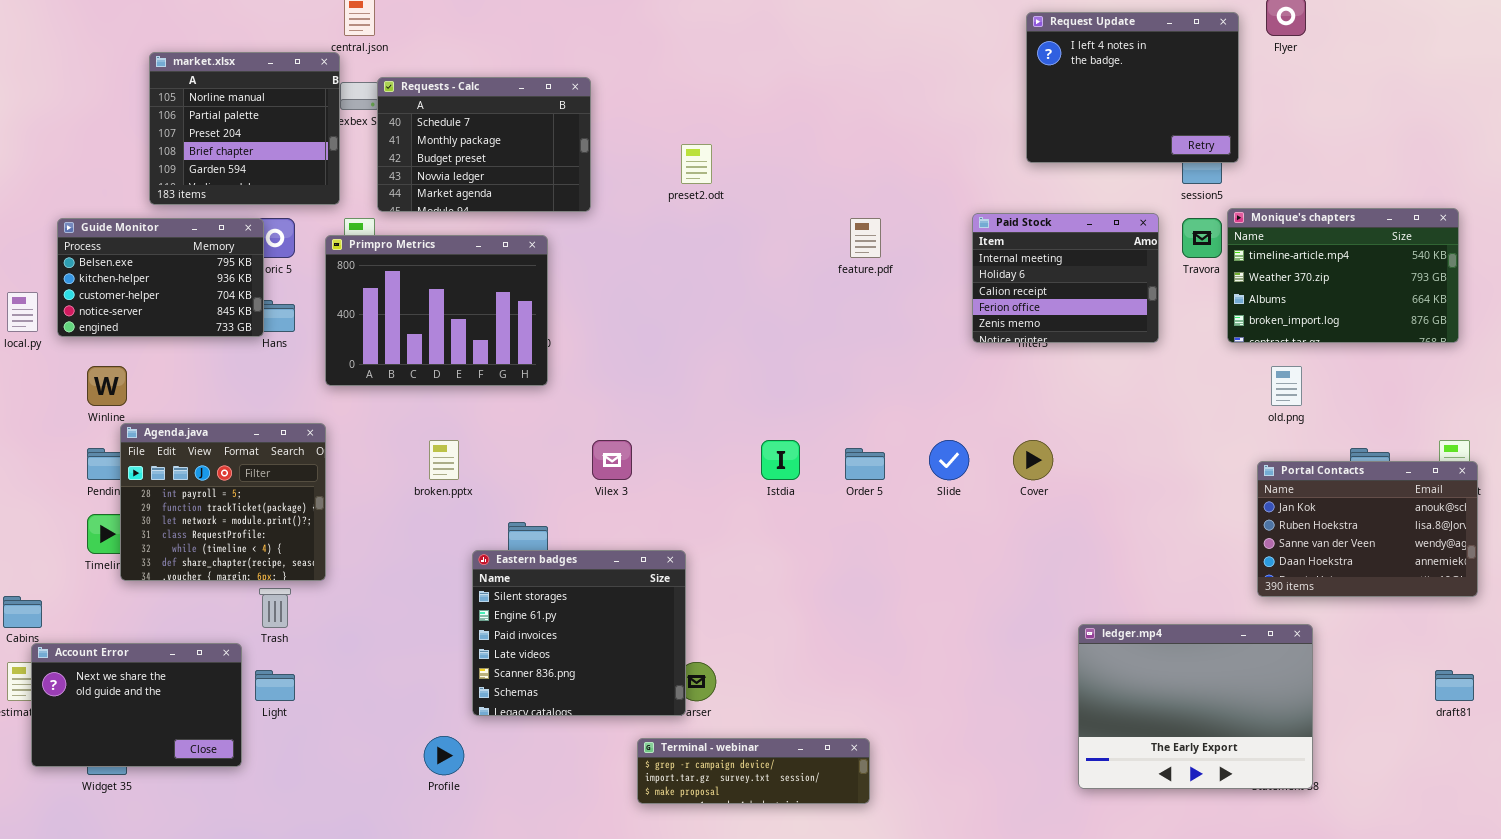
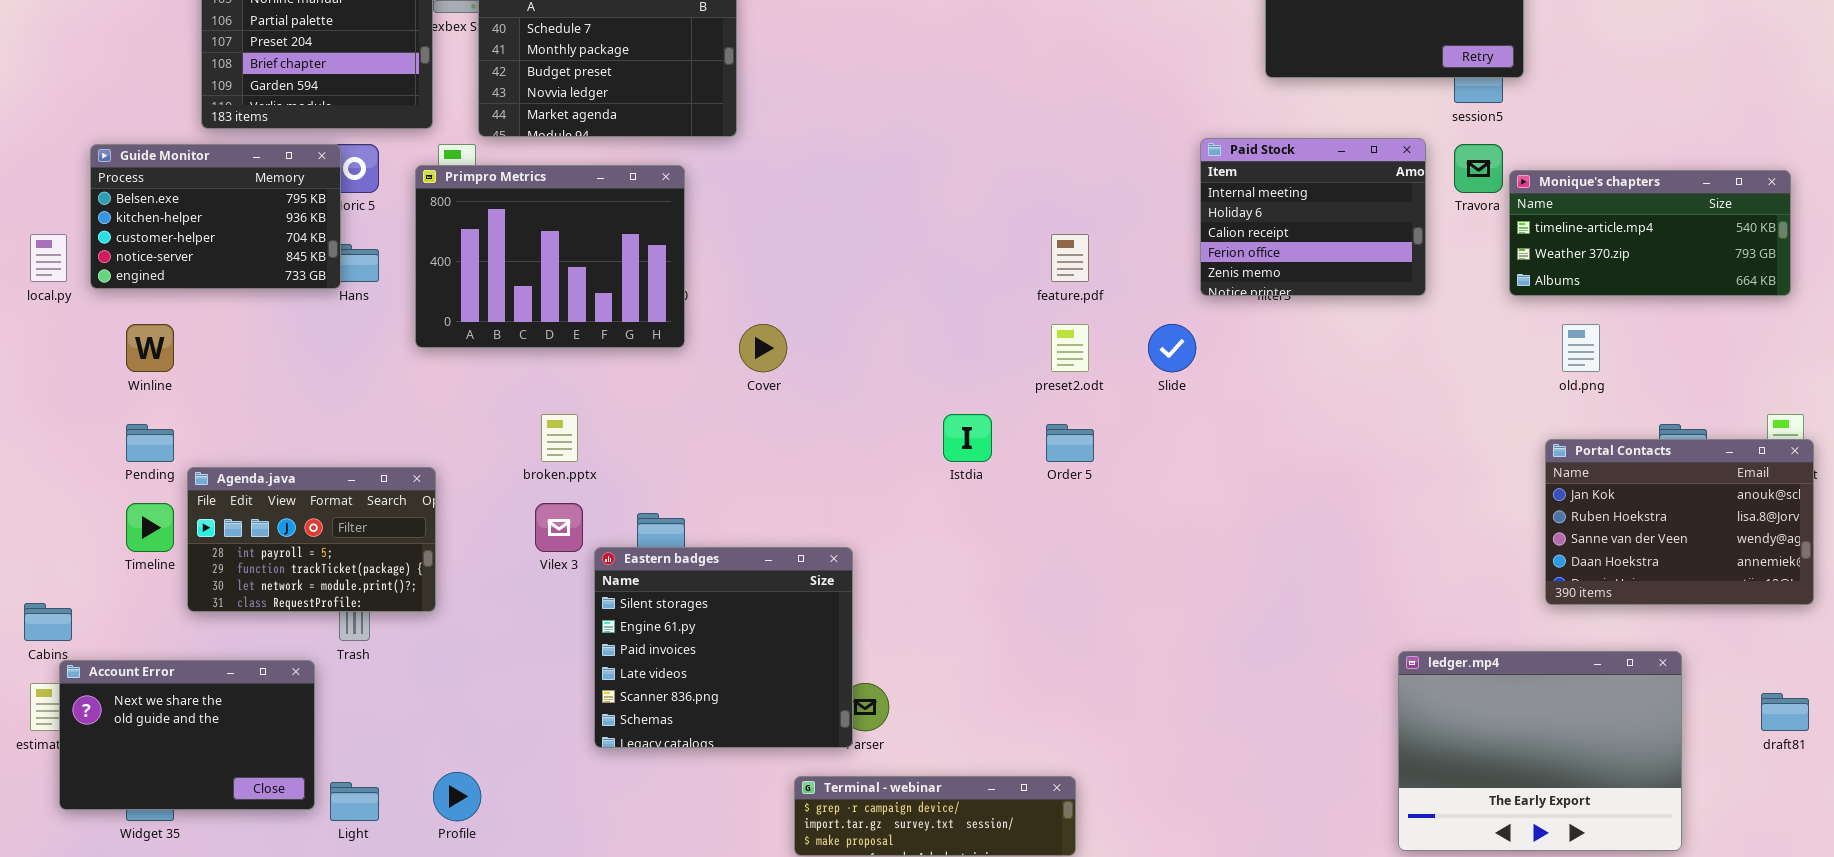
preset2.odt: [681,144,712,184] -> [1051,324,1089,372], moved
Monique's chapters: [1227,208,1459,343] -> [1509,170,1791,296], resized
feature.pdf: [850,218,881,258] -> [1051,234,1089,282], moved
Agenda.java: [120,423,326,581] -> [187,467,436,612], moved, resized
Vilex 3: [592,440,632,480] -> [535,503,583,552], moved
Slide: [929,440,969,480] -> [1148,324,1196,372], moved
Cover: [1013,440,1053,480] -> [739,324,787,372], moved
ledger.mp4: [1078,624,1313,789] -> [1398,651,1682,851], moved
Light: [255,670,295,701] -> [330,782,379,821], moved
Profile: [424,736,464,775] -> [433,772,481,821], moved

